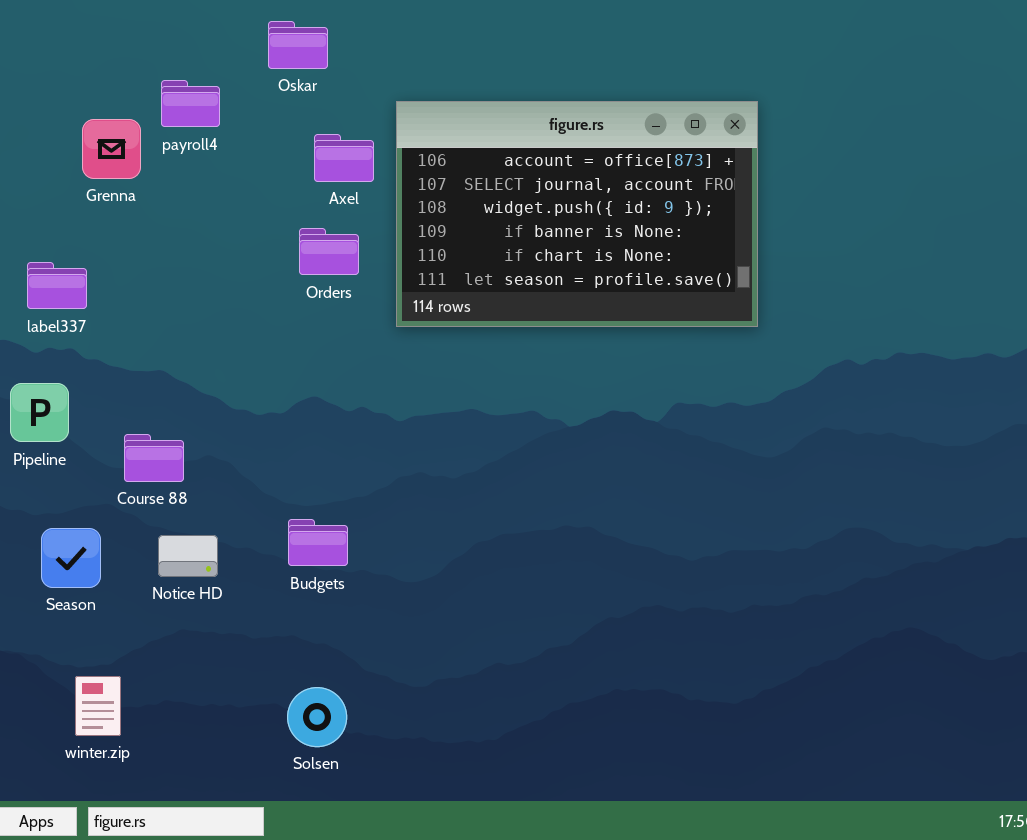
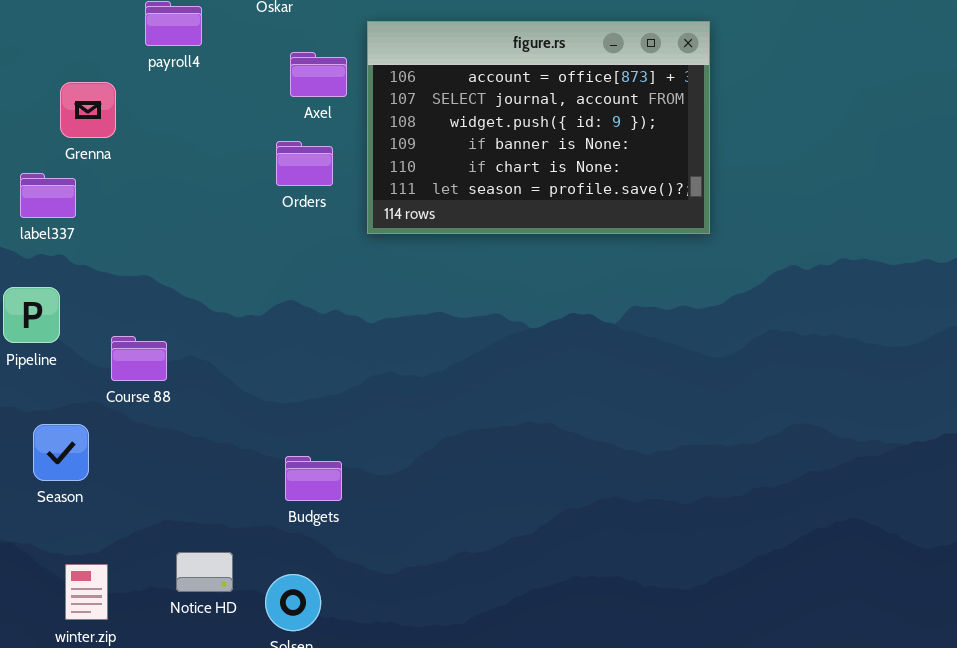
Grenna: [82,119,141,179] -> [60,82,116,138], moved
Budgets: [288,519,348,566] -> [285,456,342,501], moved
Notice HD: [158,535,218,577] -> [176,552,233,592], moved

